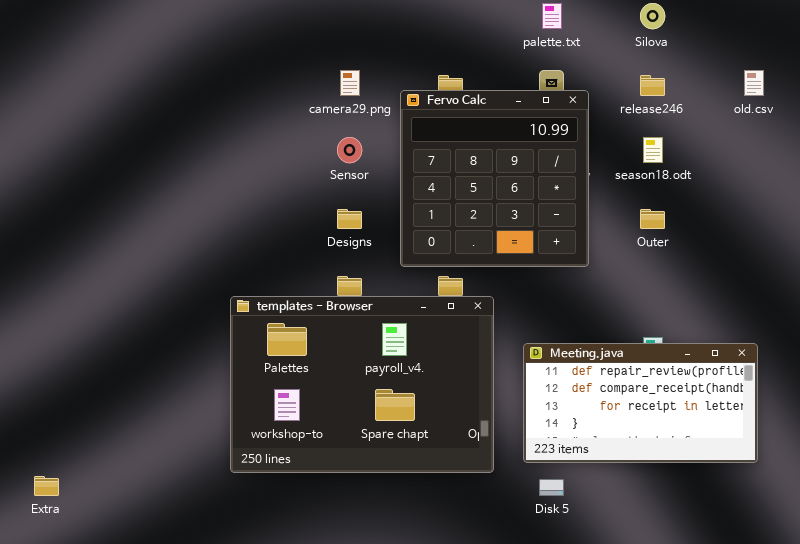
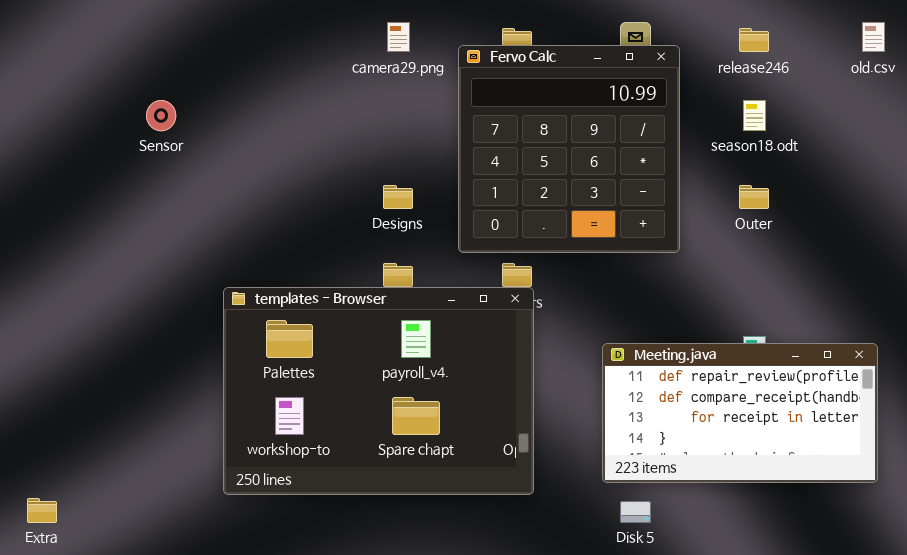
Sensor: [337,137,362,163] -> [146,100,176,131], moved
templates - Browser: [230,296,494,473] -> [223,287,534,495], moved

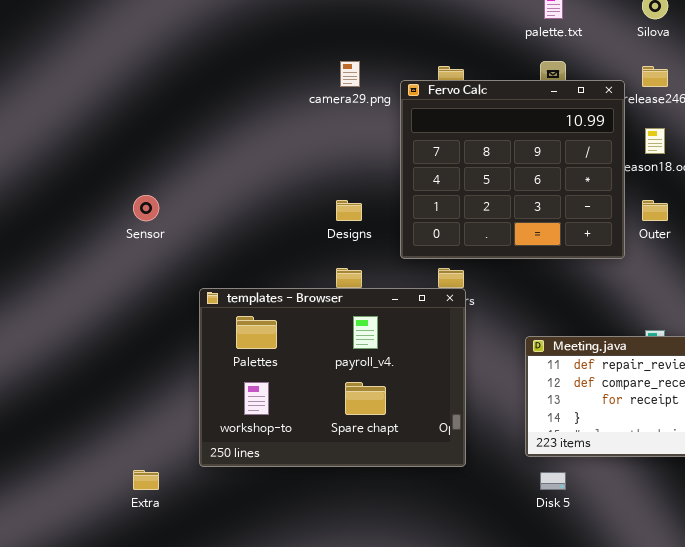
Fervo Calc: [458,45,680,253] -> [400,80,625,259], resized
Sensor: [146,100,176,131] -> [133,195,159,221], moved
Extra: [27,498,57,523] -> [133,470,159,490], moved

